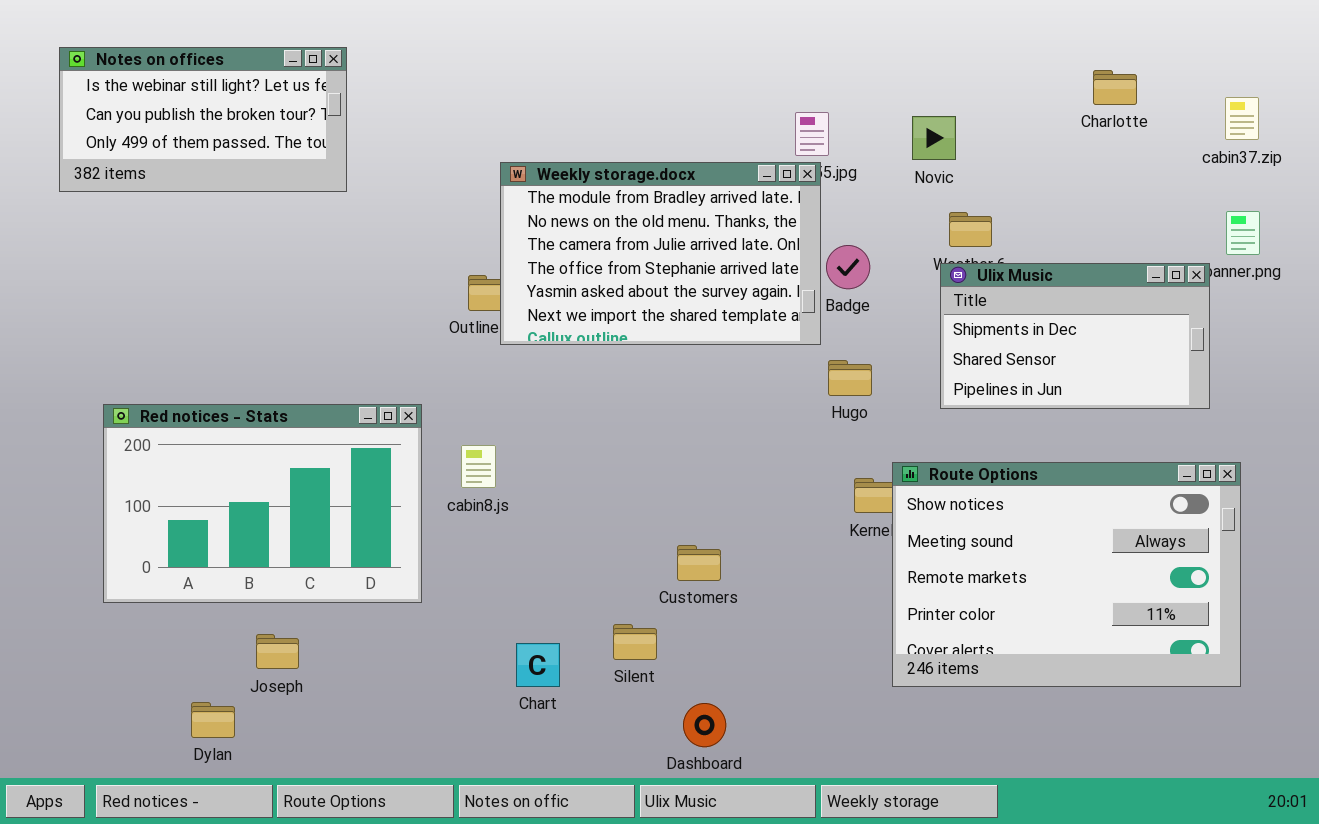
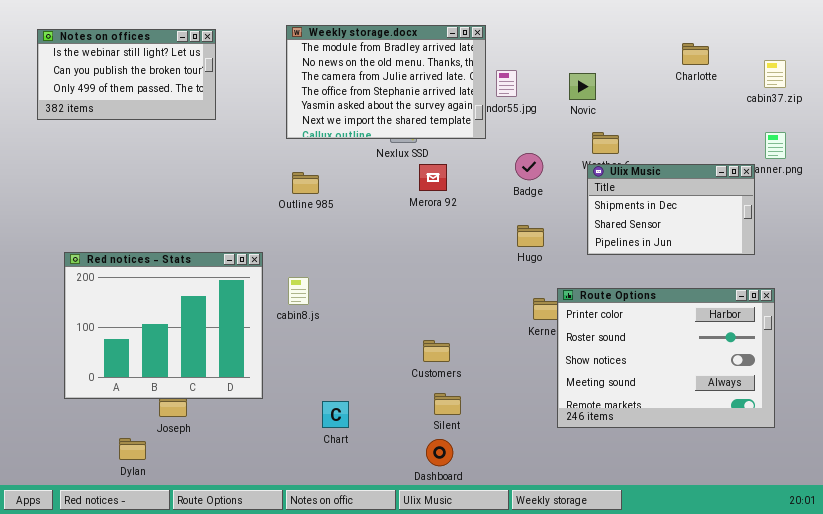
Weekly storage.docx: [500,162,821,345] -> [286,25,486,139], moved
Red notices - Stats: [103,404,422,603] -> [64,252,263,399], resized
Route Options: [892,462,1241,687] -> [557,288,775,428], scrolled up 2 rows
Silent: [613,624,657,660] -> [434,393,461,415], moved

